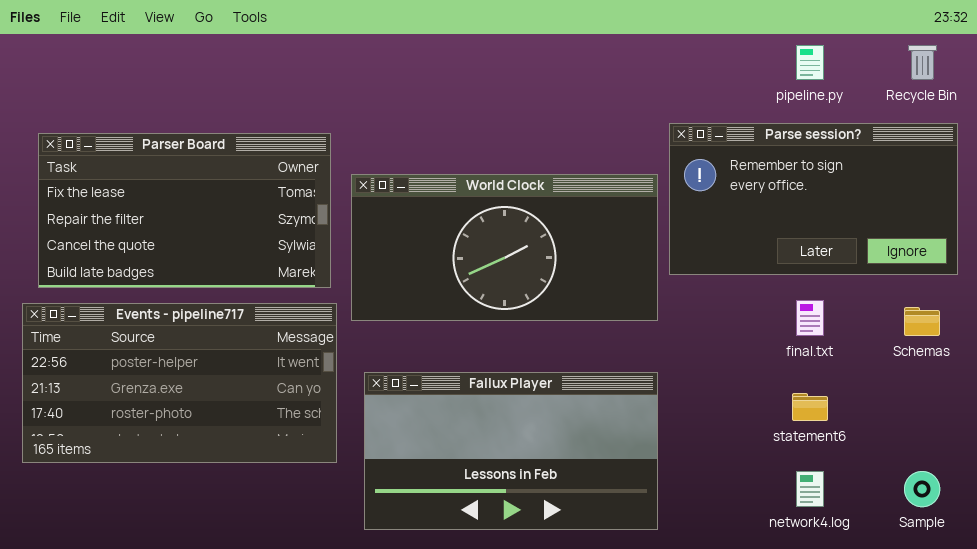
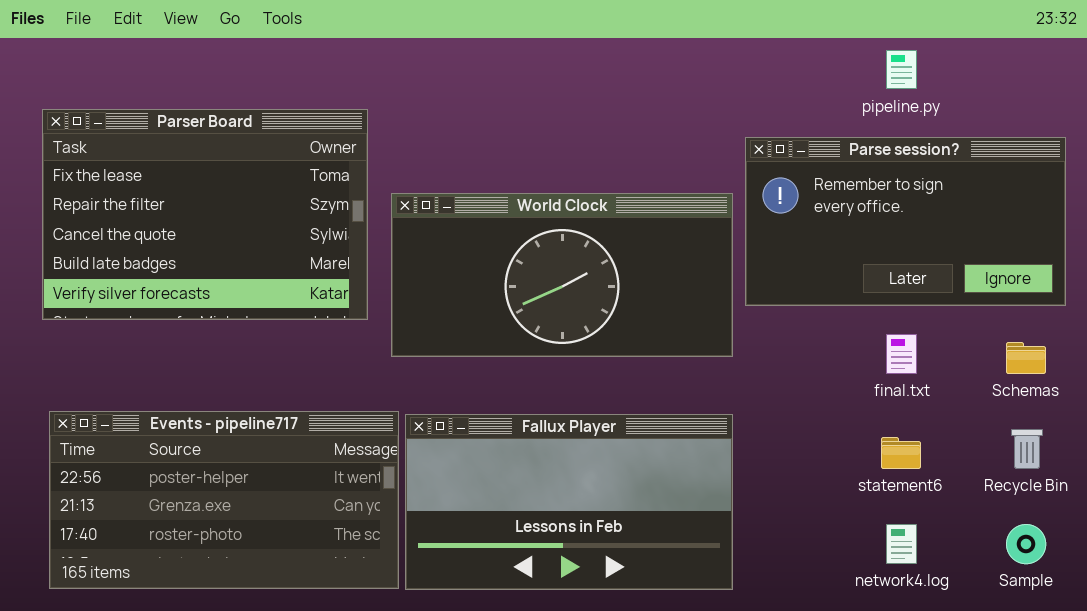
Recycle Bin: [908,45,937,80] -> [1011,429,1043,469], moved
Parser Board: [38,133,331,288] -> [42,109,368,320], resized
Events - pipeline717: [22,303,337,463] -> [49,411,399,589], moved

